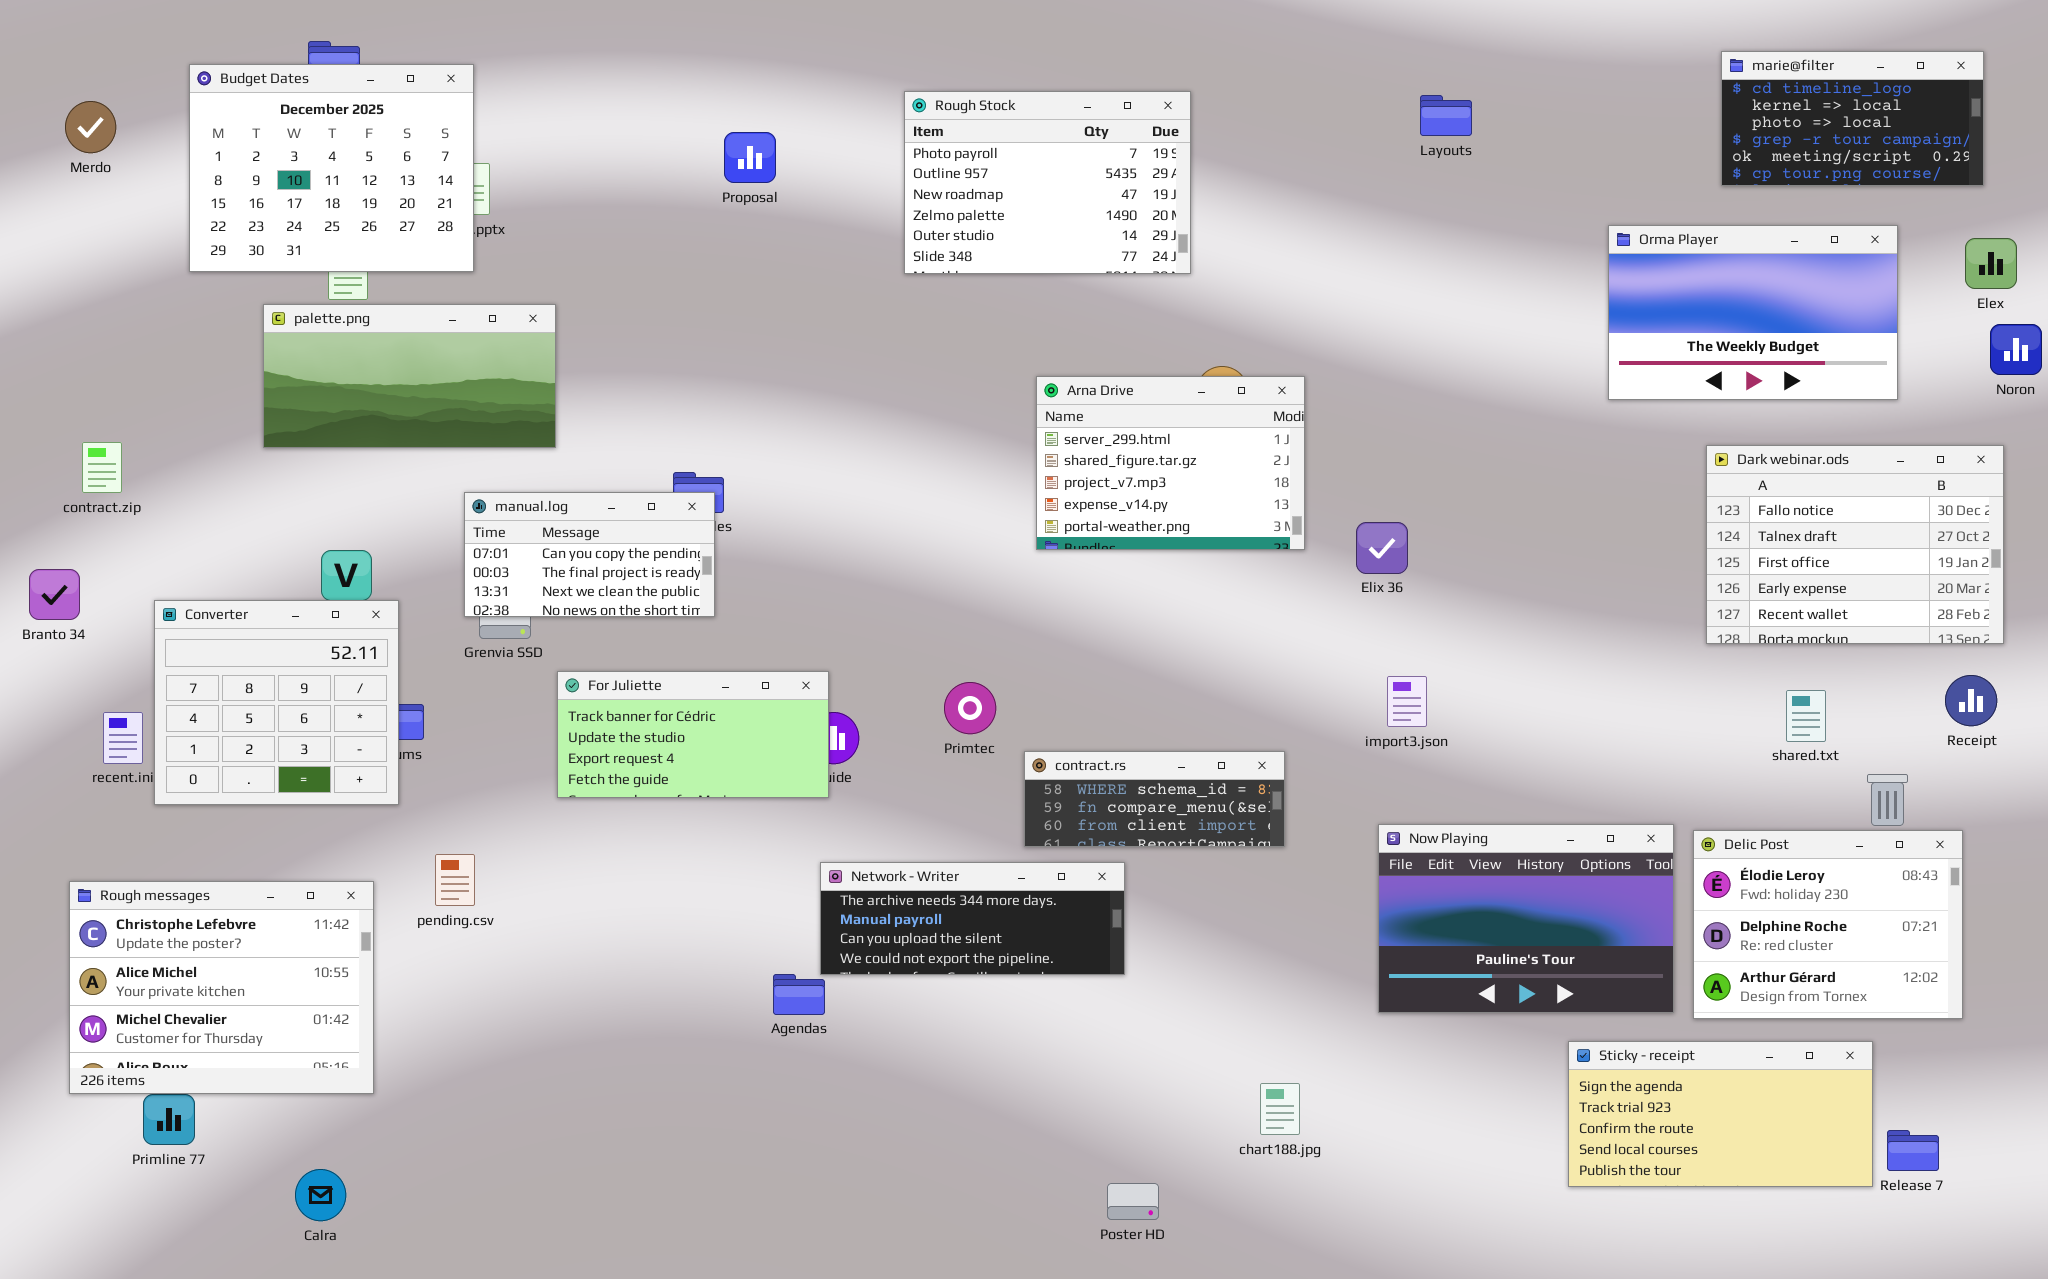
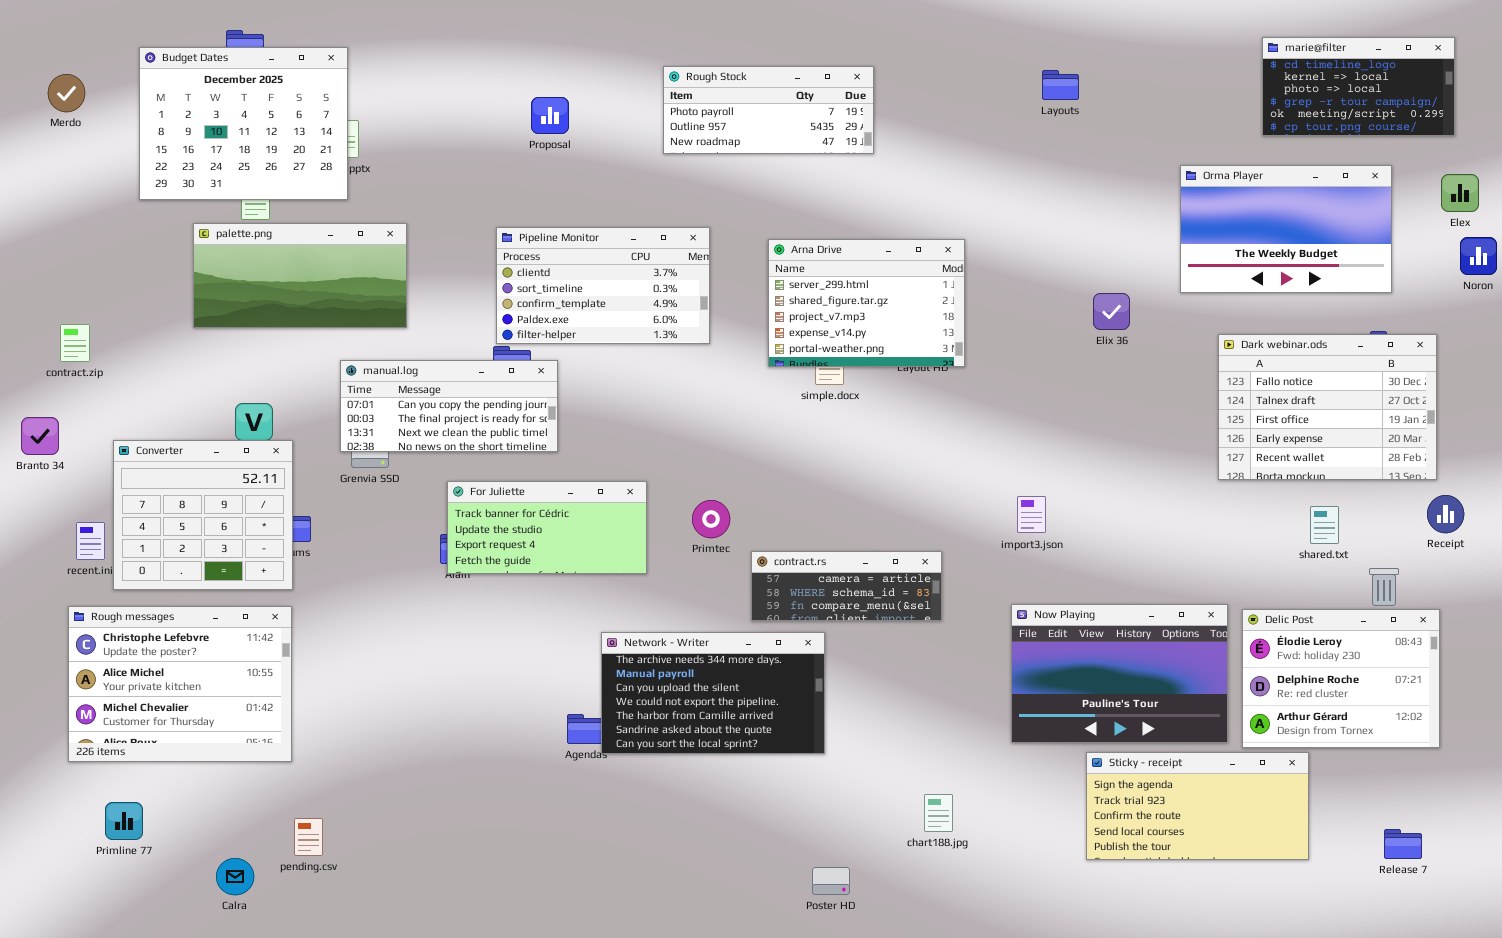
Rough Stock: [904,91,1191,274] -> [663,66,874,154], resized
Pipeline Monitor: none -> [496,227,710,344], opened
Arna Drive: [1036,376,1305,550] -> [768,239,965,367], moved
Dark webinar.ods: [1706,445,2004,644] -> [1218,334,1437,480], moved
manual.log: [464,492,715,617] -> [340,360,558,452], resized
Elix 36: [1356,522,1408,574] -> [1093,293,1130,330], moved
For Juliette: [557,671,829,798] -> [447,481,647,574], moved
contract.rs: [1024,751,1285,847] -> [751,551,942,621], scrolled up 1 row
pending.csv: [435,854,475,906] -> [294,818,323,856], moved
Network - Writer: [820,862,1125,975] -> [601,632,825,754], resized
Rough messages: [69,881,374,1094] -> [68,606,292,762], moved
Sticky - receipt: [1568,1041,1873,1187] -> [1086,752,1309,860], moved

